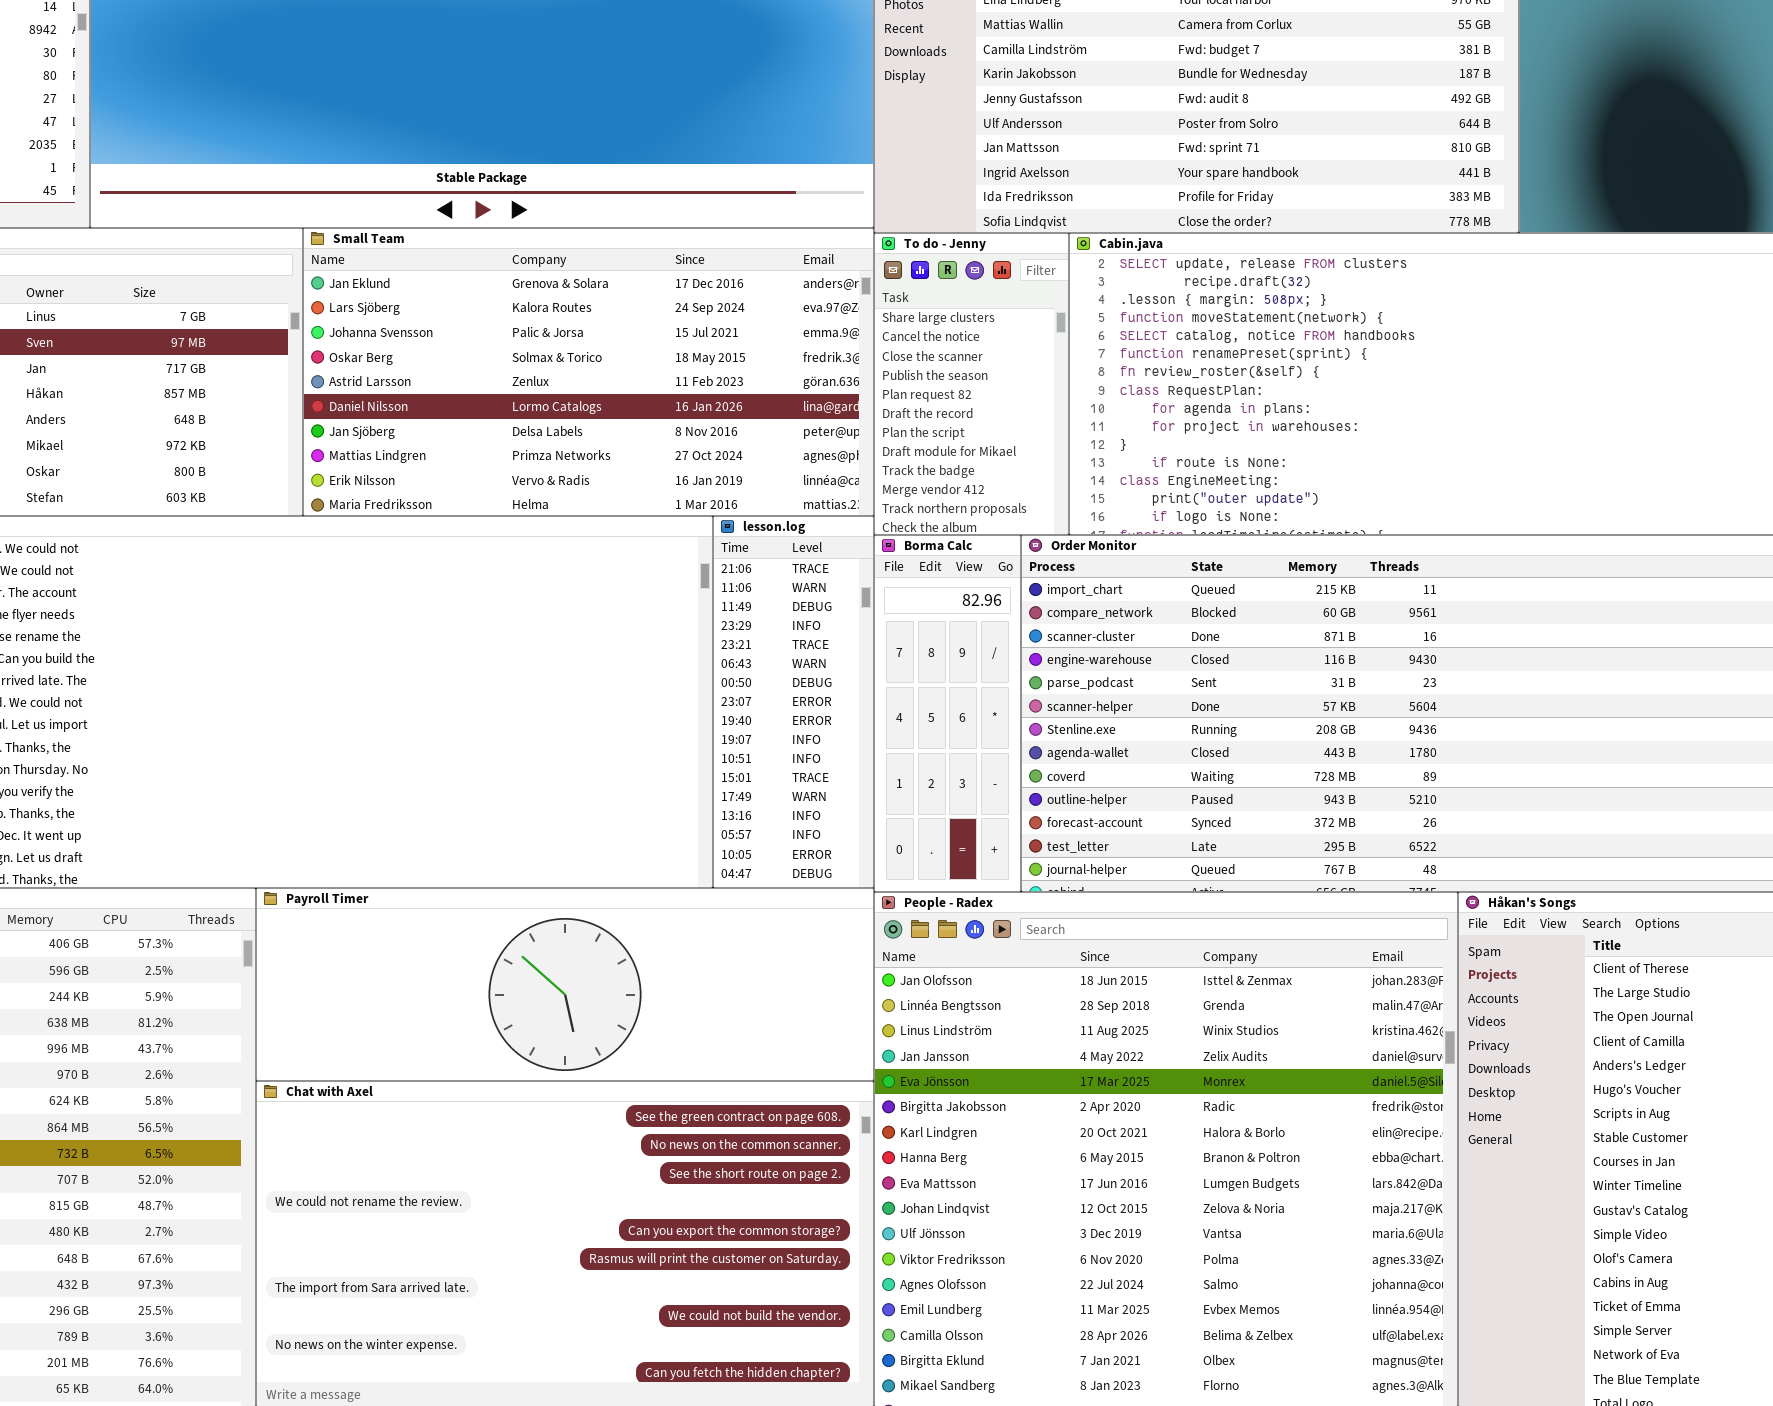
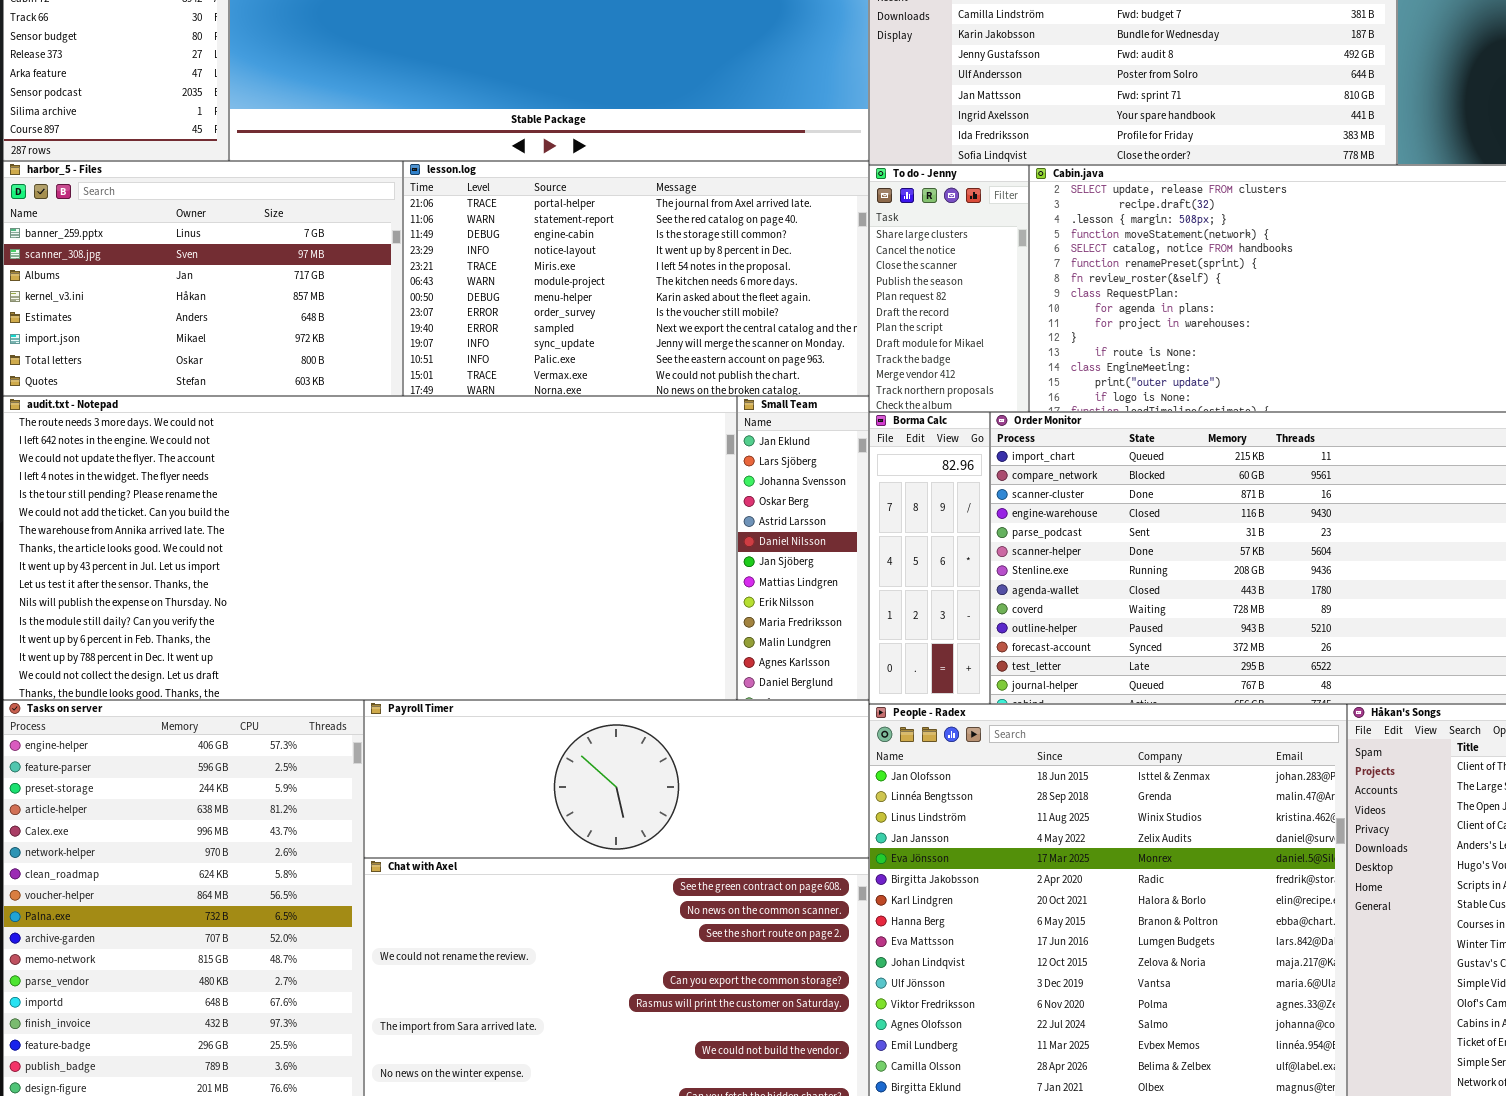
Small Team: [303,228,874,516] -> [737,396,869,700], moved, resized
lesson.log: [713,516,874,888] -> [403,161,869,396], moved, resized

